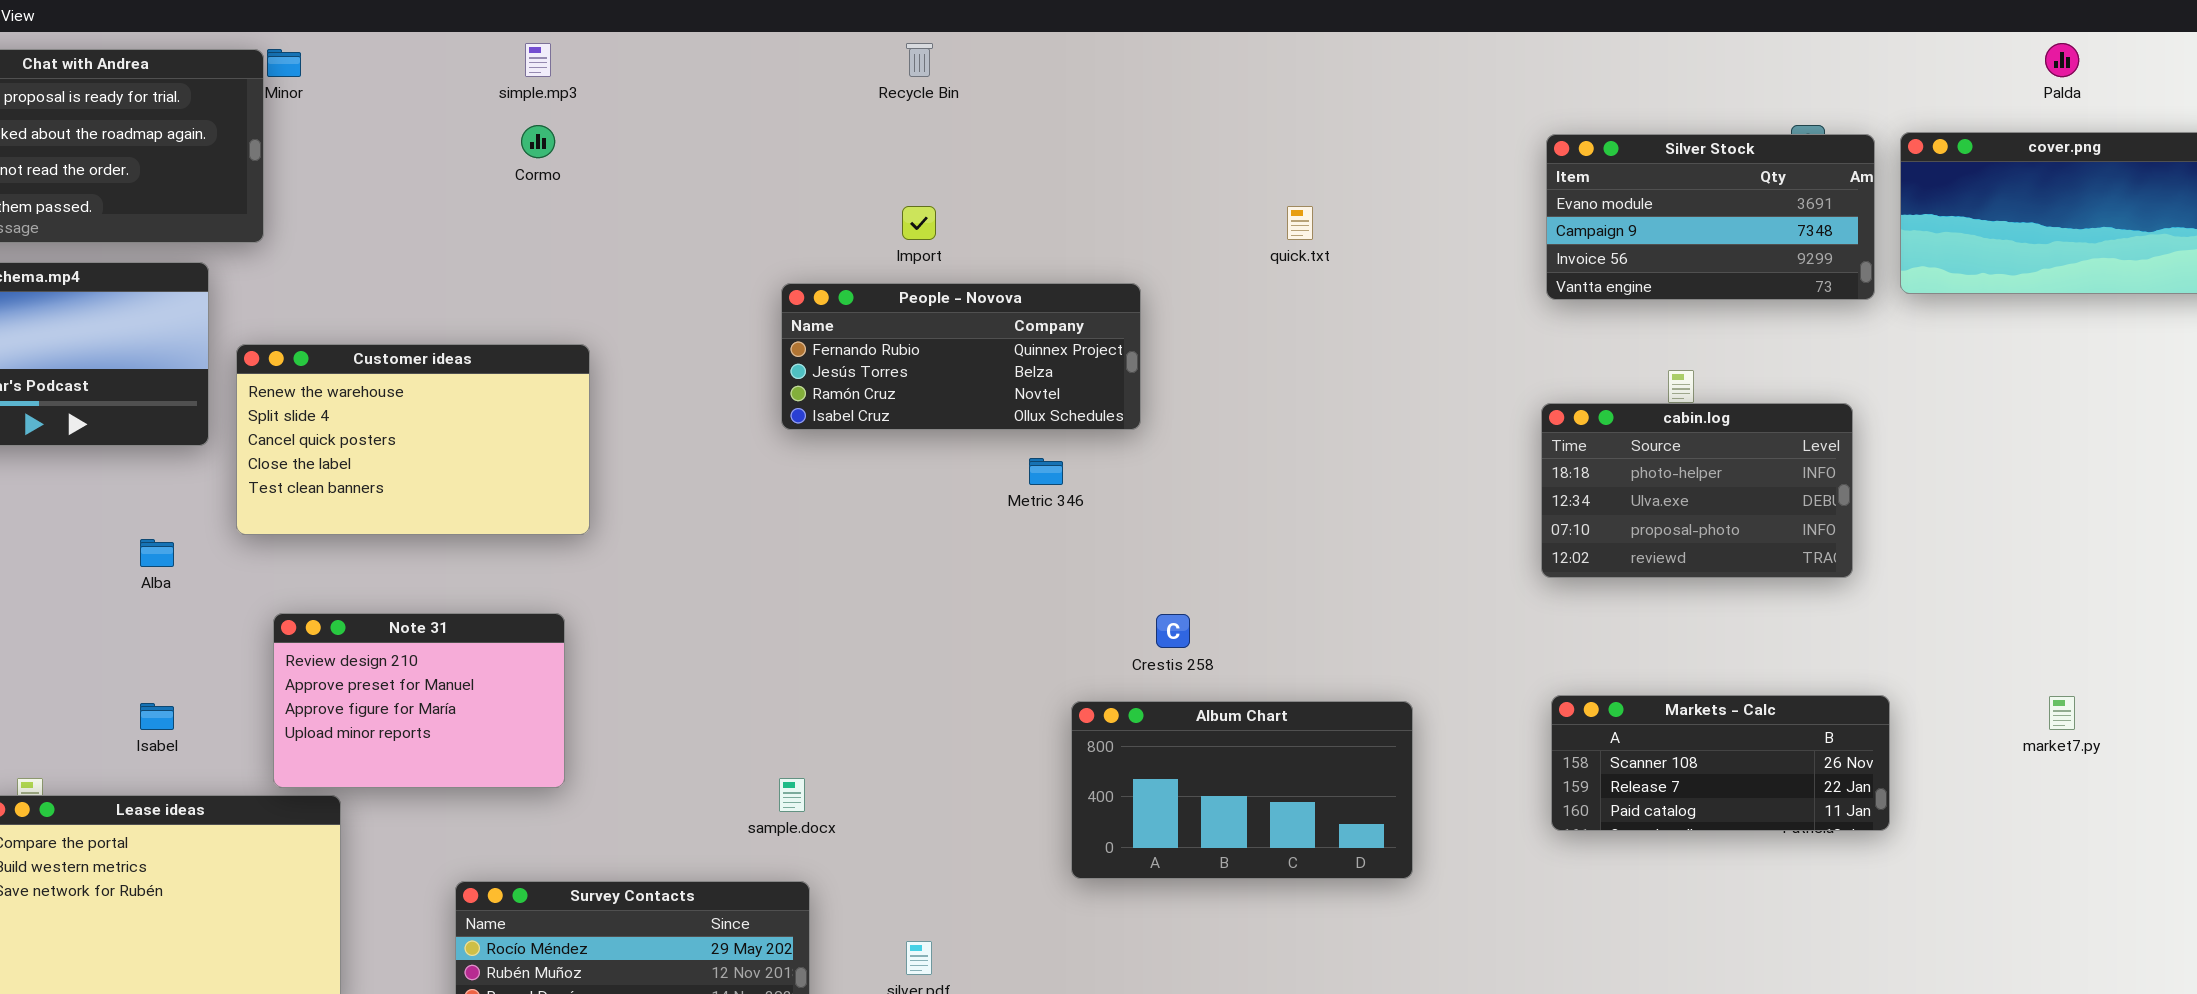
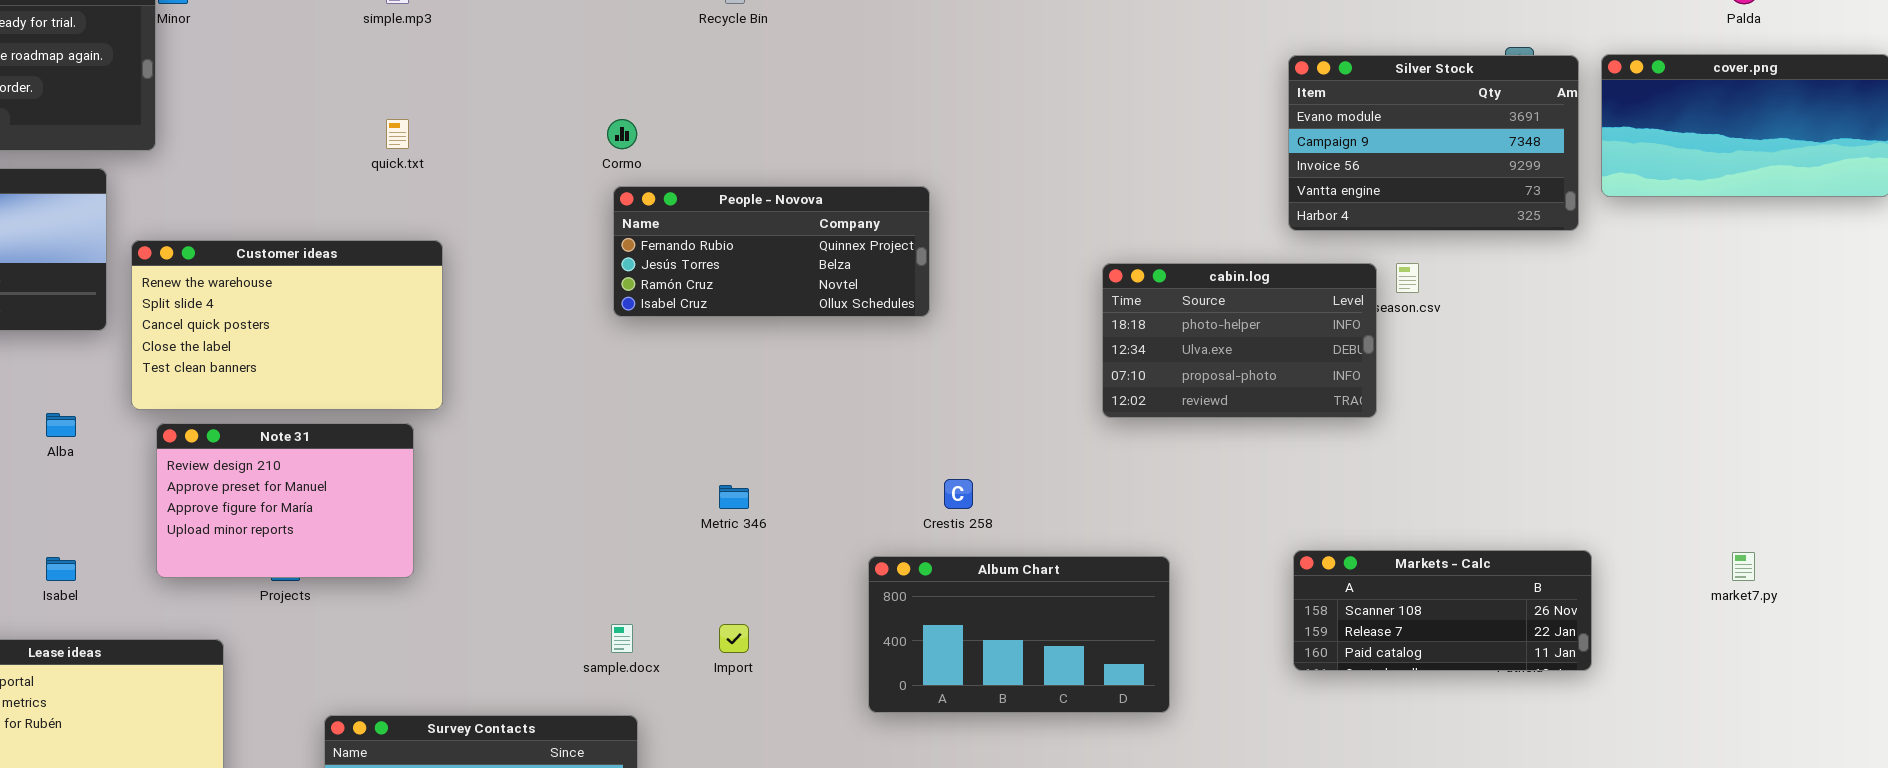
Cormo: [521,125,555,158] -> [607,119,637,149], moved
Silver Stock: [1546,134,1875,300] -> [1288,55,1579,231], resized
Import: [902,206,936,240] -> [719,624,749,653], moved
quick.txt: [1287,206,1313,240] -> [386,119,409,149], moved
cabin.log: [1541,403,1853,578] -> [1102,263,1377,418], moved
Metric 346: [1029,458,1063,485] -> [719,485,749,509], moved
Note 31: [273,613,565,788] -> [156,423,414,578], moved

